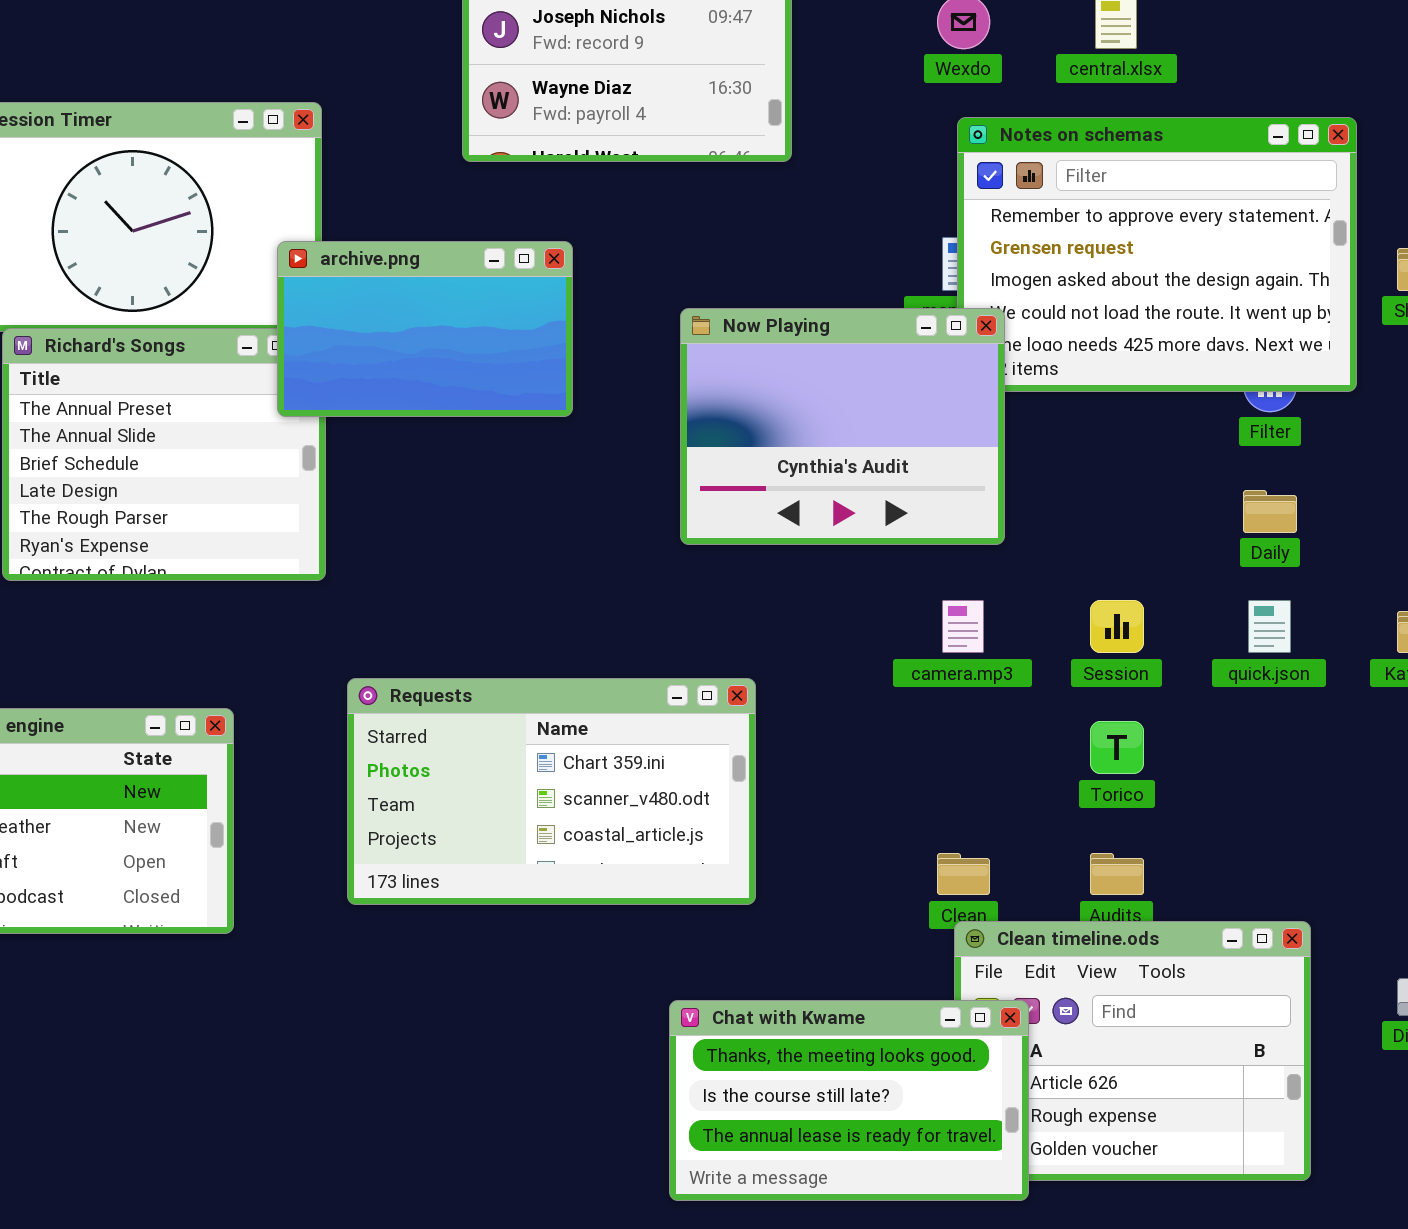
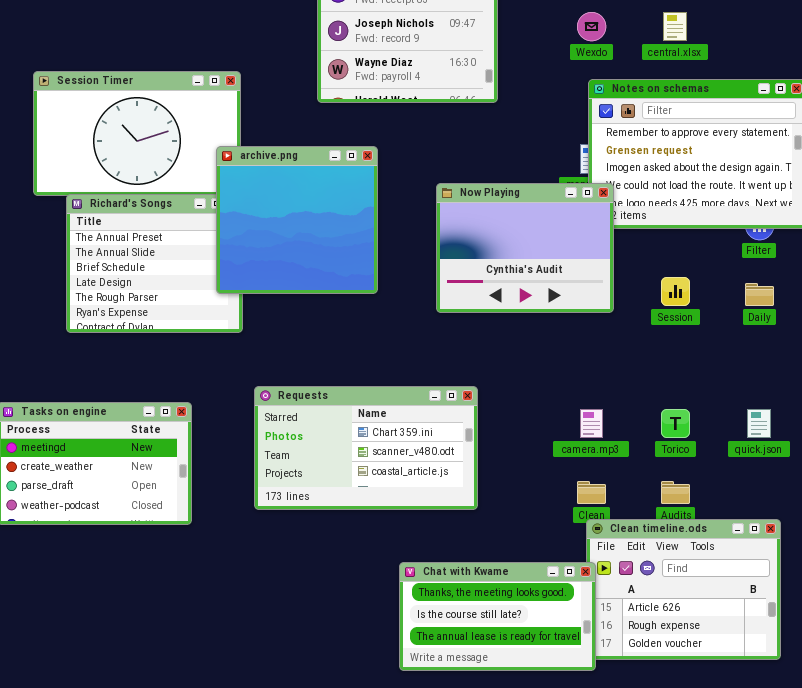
archive.png: [277,241,573,417] -> [216,146,378,294], resized
camera.mp3: [942,600,984,653] -> [580,409,603,438], moved
Session: [1090,600,1144,653] -> [661,277,690,306], moved
quick.json: [1248,600,1291,653] -> [747,409,771,438], moved
Chat with Kwame: [669,1000,1029,1201] -> [399,562,596,671], moved

